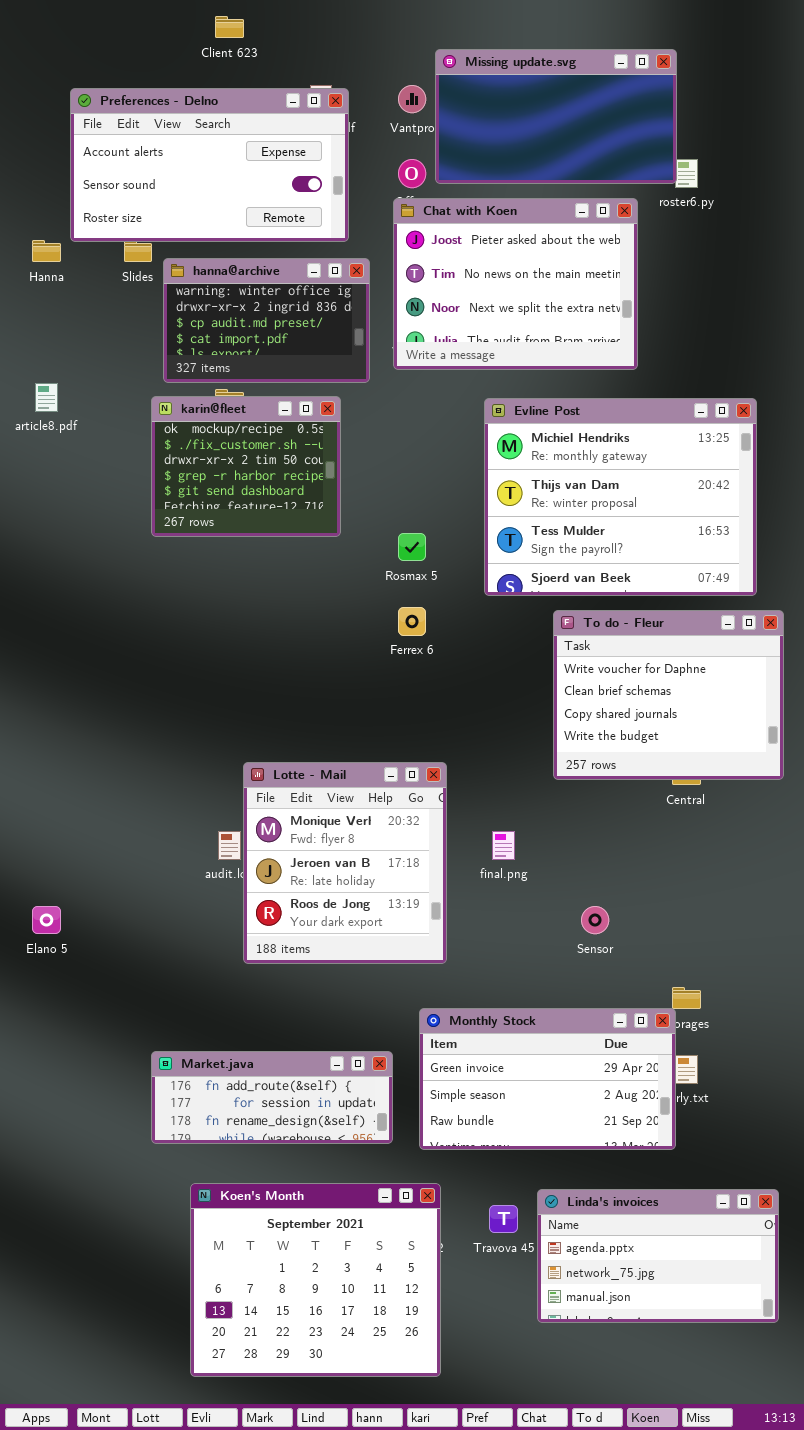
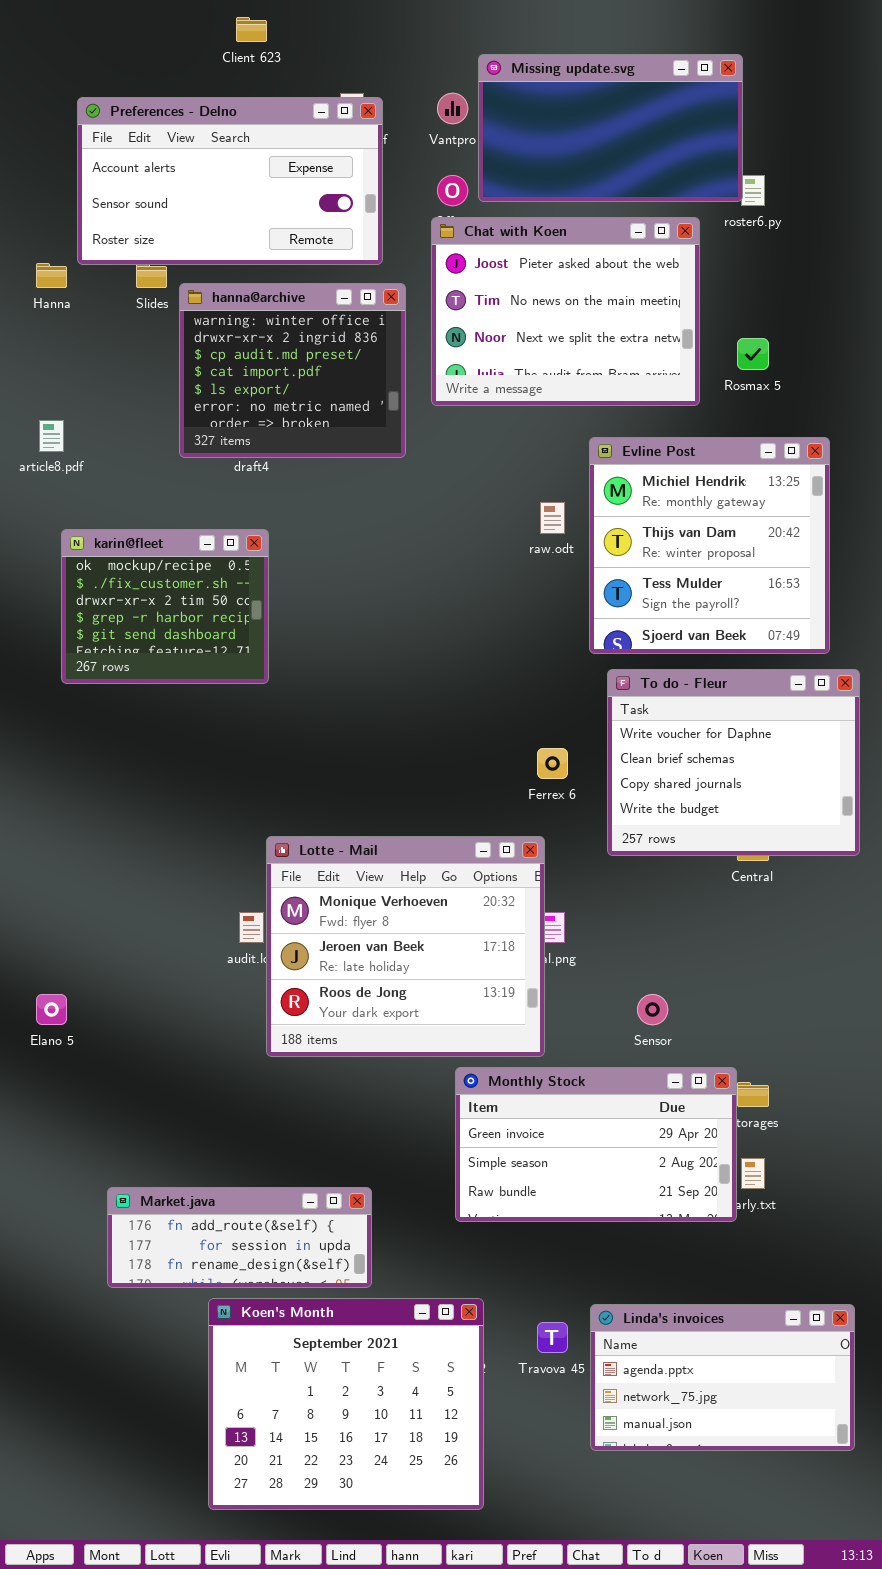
hanna@archive: [163,258,370,383] -> [179,283,406,458], resized
karin@fleet: [151,396,341,537] -> [61,529,269,684], moved
Evline Post: [484,398,757,596] -> [589,437,830,654], resized
Rosmax 5: [398,533,426,561] -> [737,338,769,370], moved
Ferrex 6: [398,607,426,636] -> [537,748,568,779], moved
Lotte - Mail: [243,762,447,964] -> [266,836,545,1057], resized
Monthly Stock: [419,1008,676,1150] -> [455,1067,737,1222], moved
Market.java: [151,1051,393,1144] -> [107,1187,372,1288], moved

